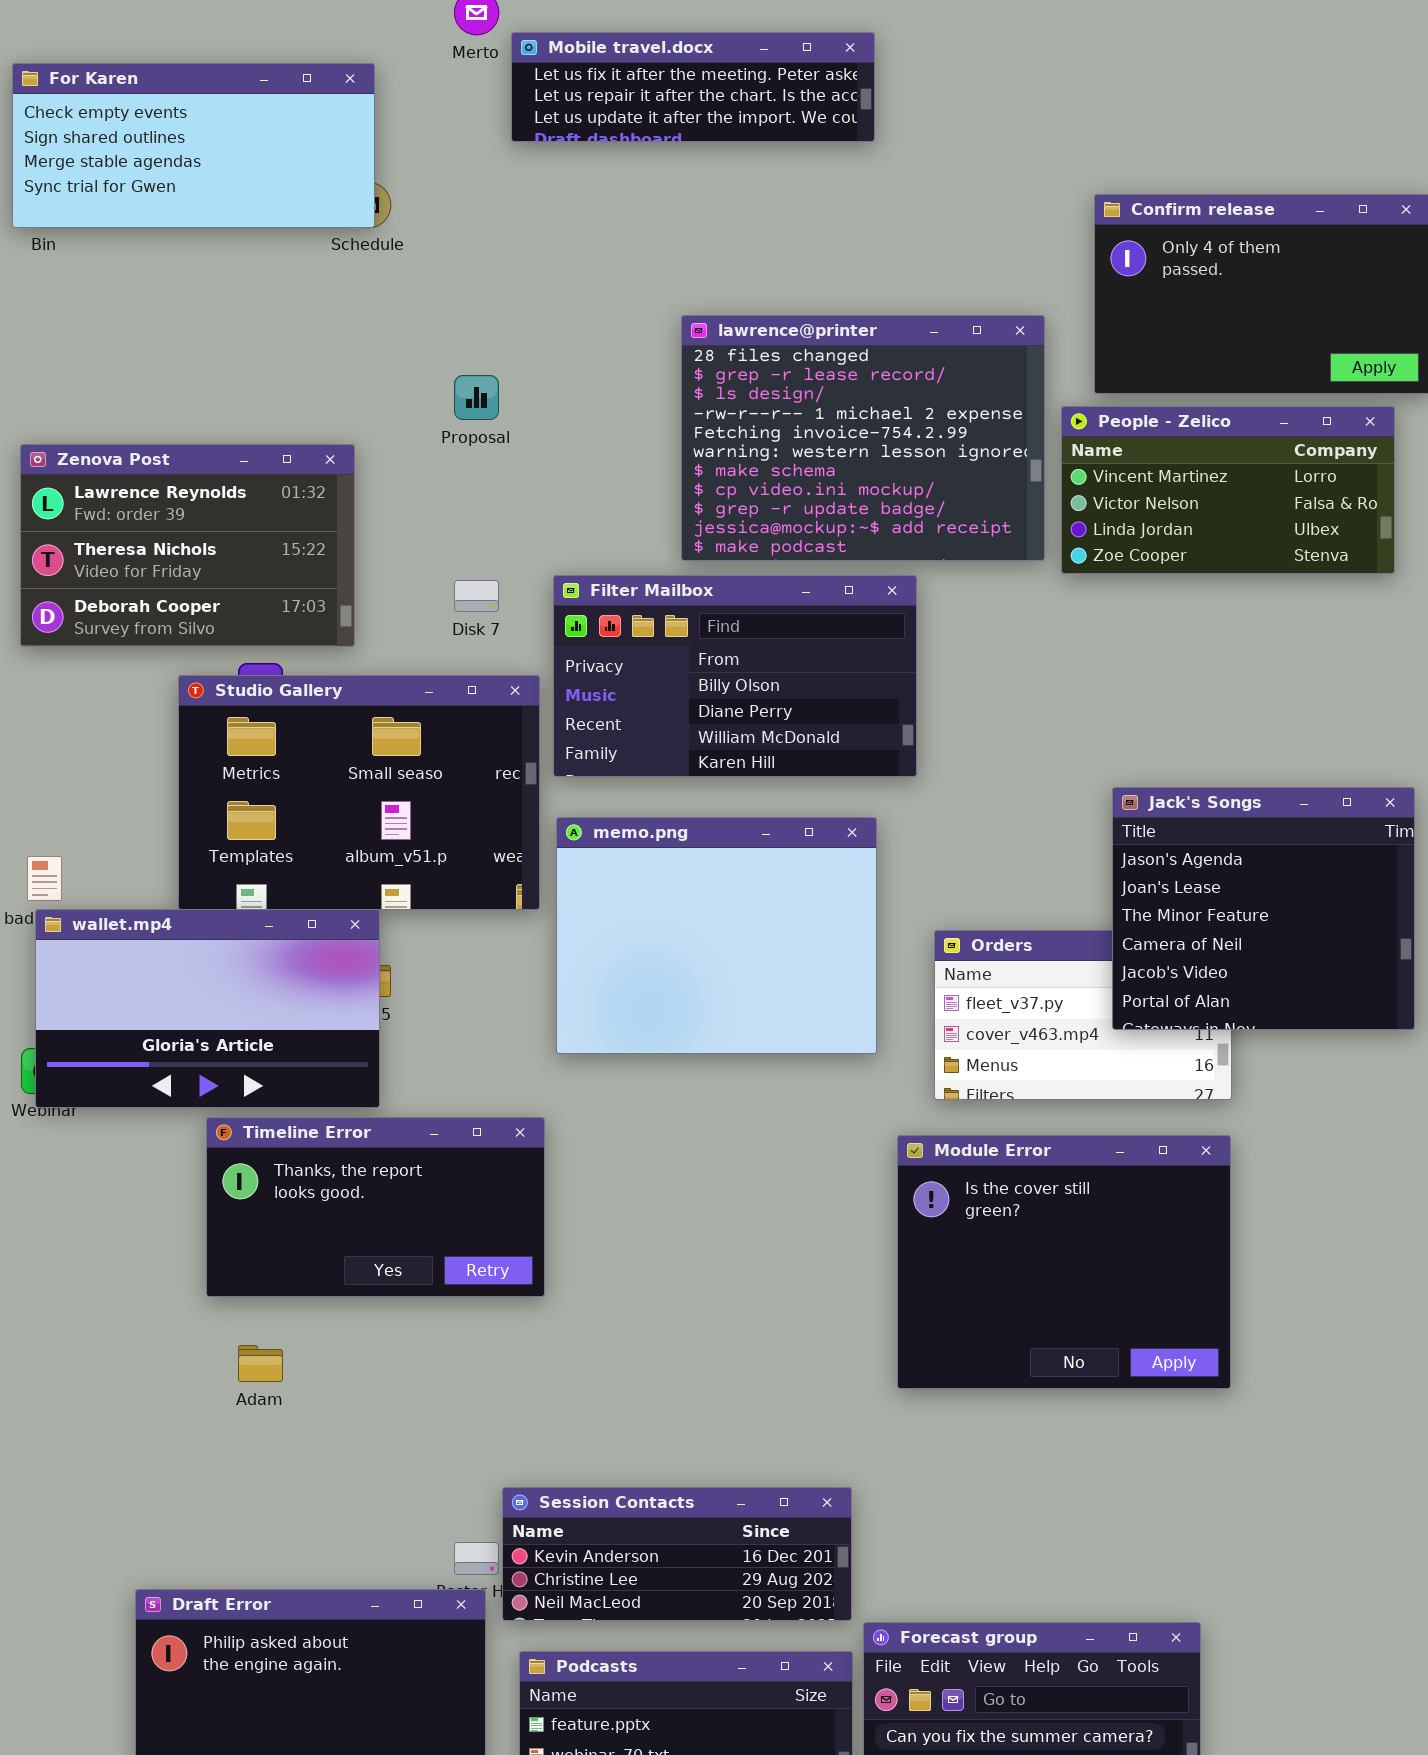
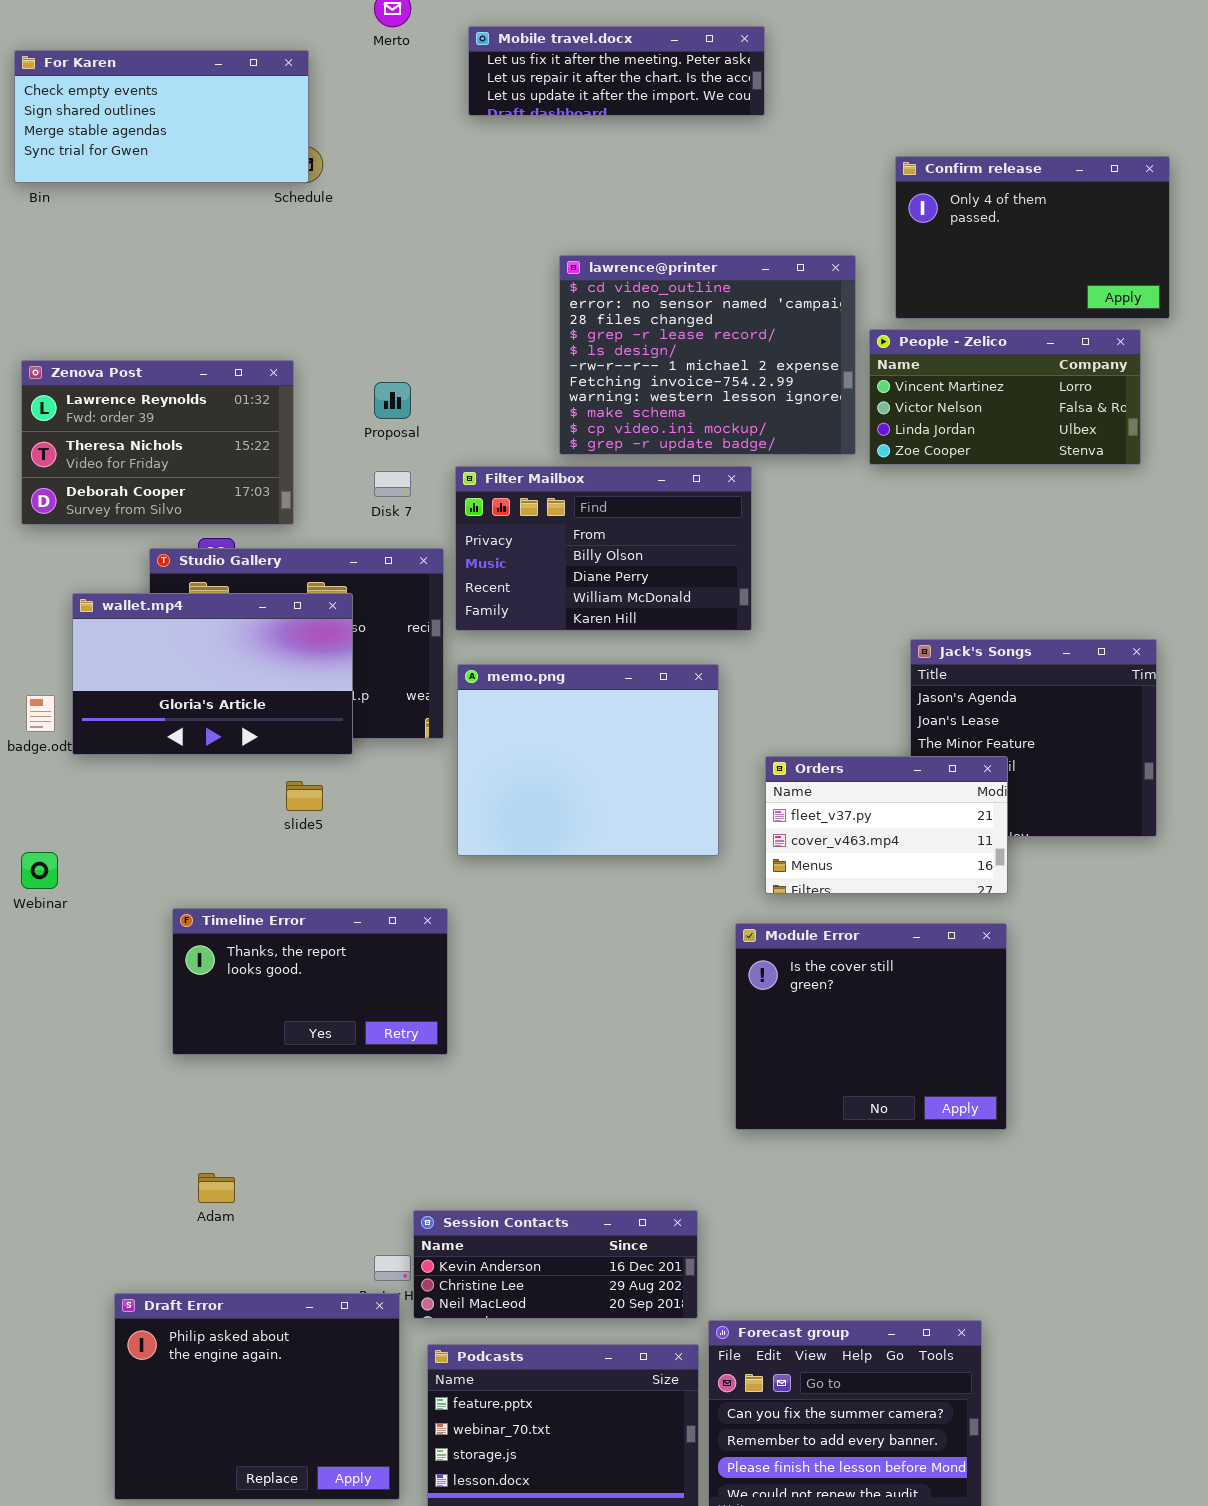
Mobile travel.docx: [511,32,875,142] -> [468,26,765,116], moved
lawrence@printer: [681,315,1045,561] -> [559,255,856,455], scrolled up 2 rows
Proposal: [454,375,499,420] -> [374,382,411,419], moved
wallet.mp4: [35,909,380,1108] -> [72,593,353,755], moved
Orders: [934,930,1232,1100] -> [765,756,1008,894], raised
Adam: [238,1345,283,1382] -> [198,1173,235,1203], moved

